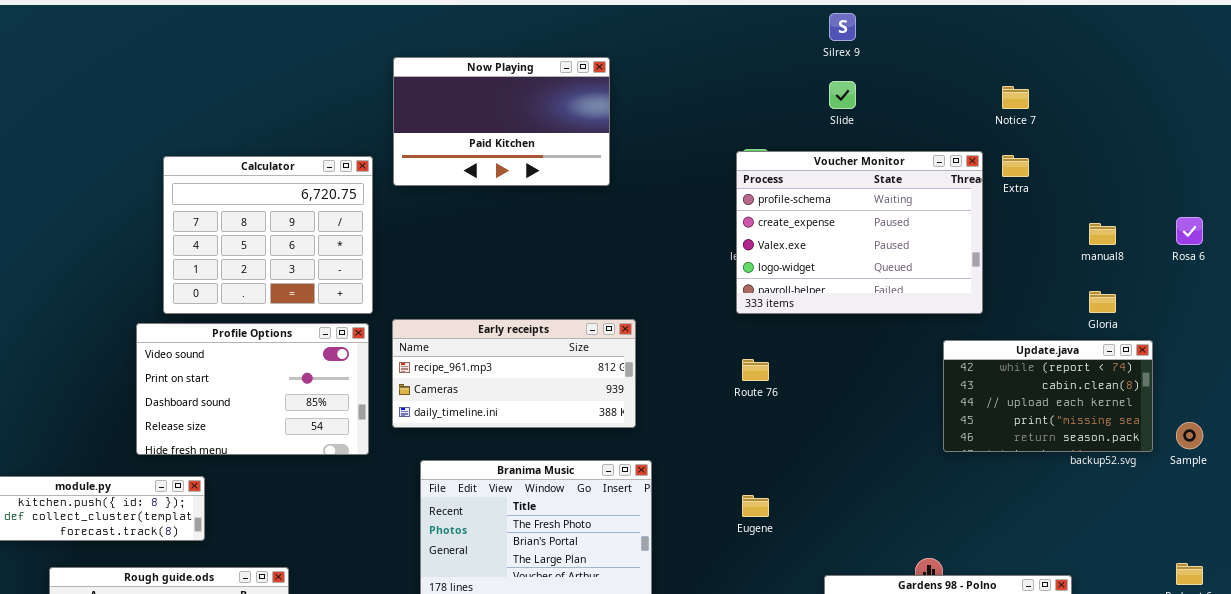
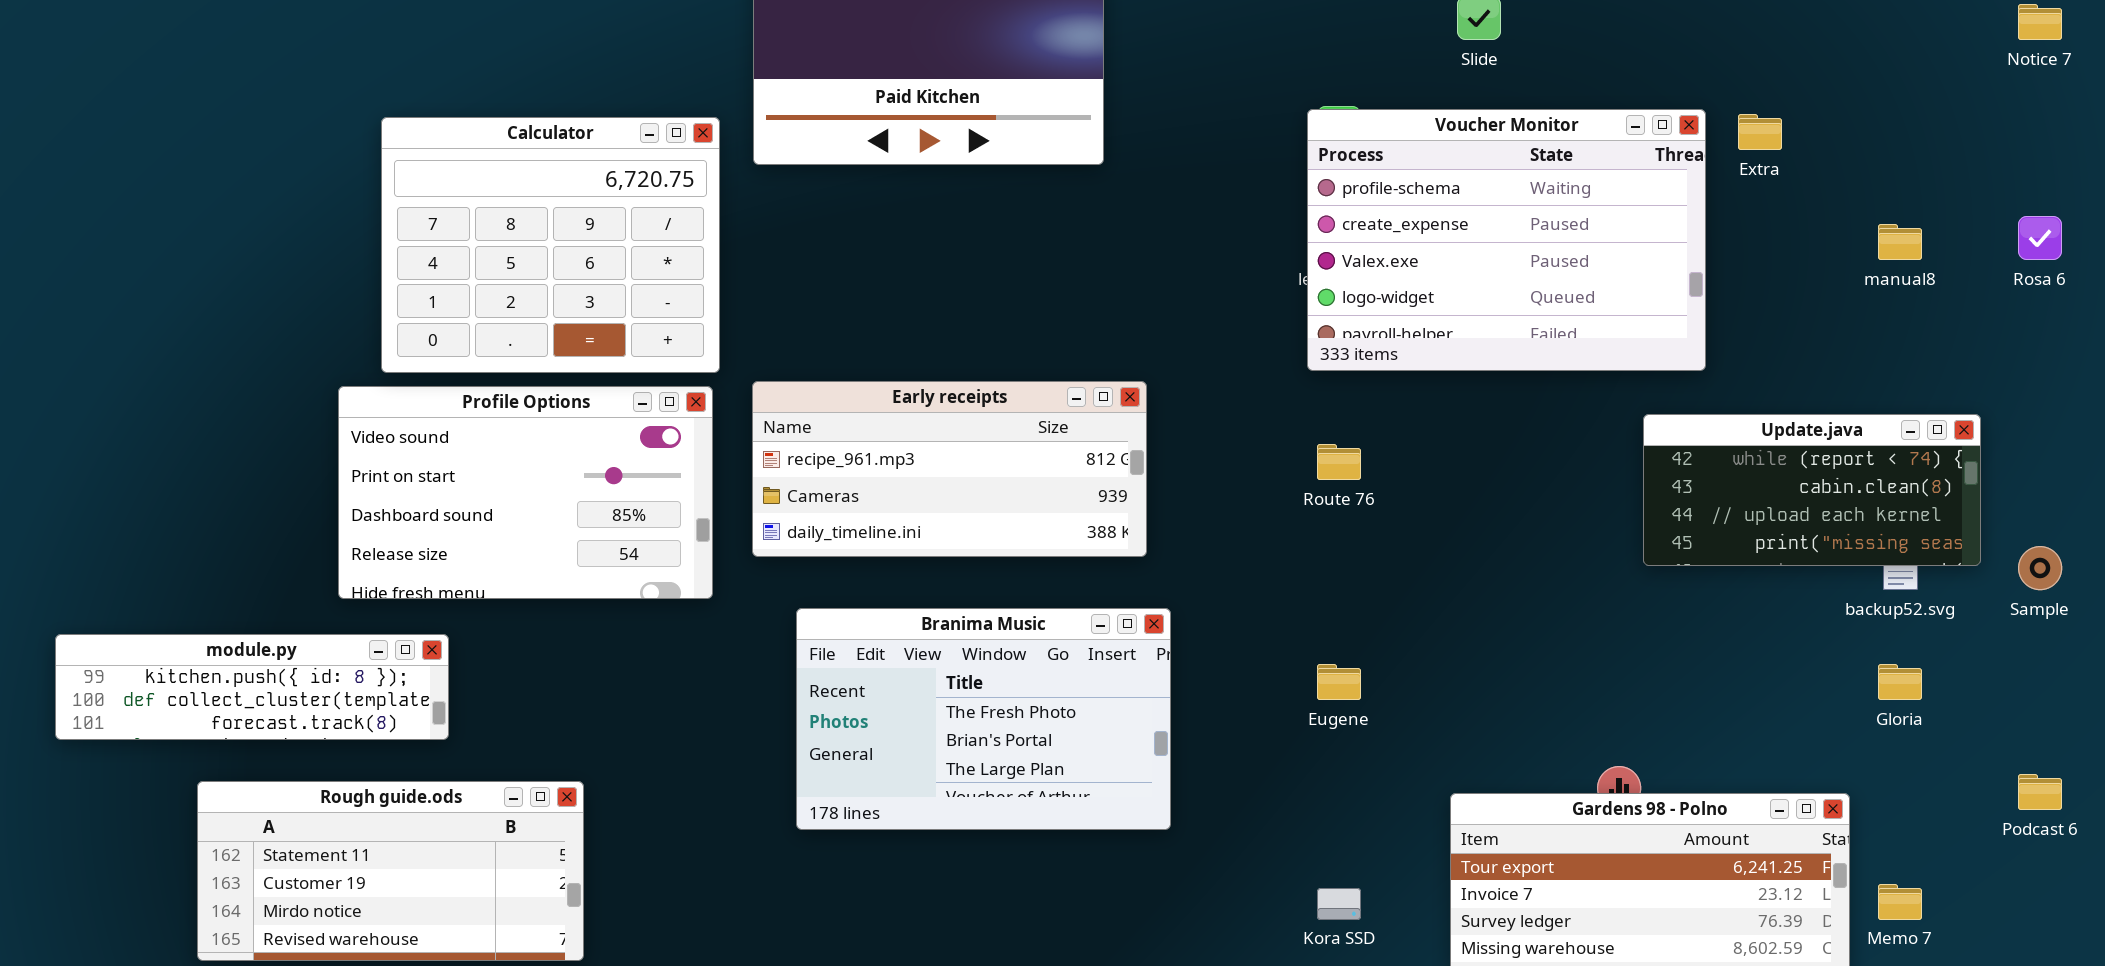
Notice 7: [1002,86,1029,109] -> [2018,4,2062,40], moved
Gloria: [1089,291,1116,313] -> [1878,664,1922,700], moved
Update.java: [943,340,1153,452] -> [1643,414,1981,566], resized

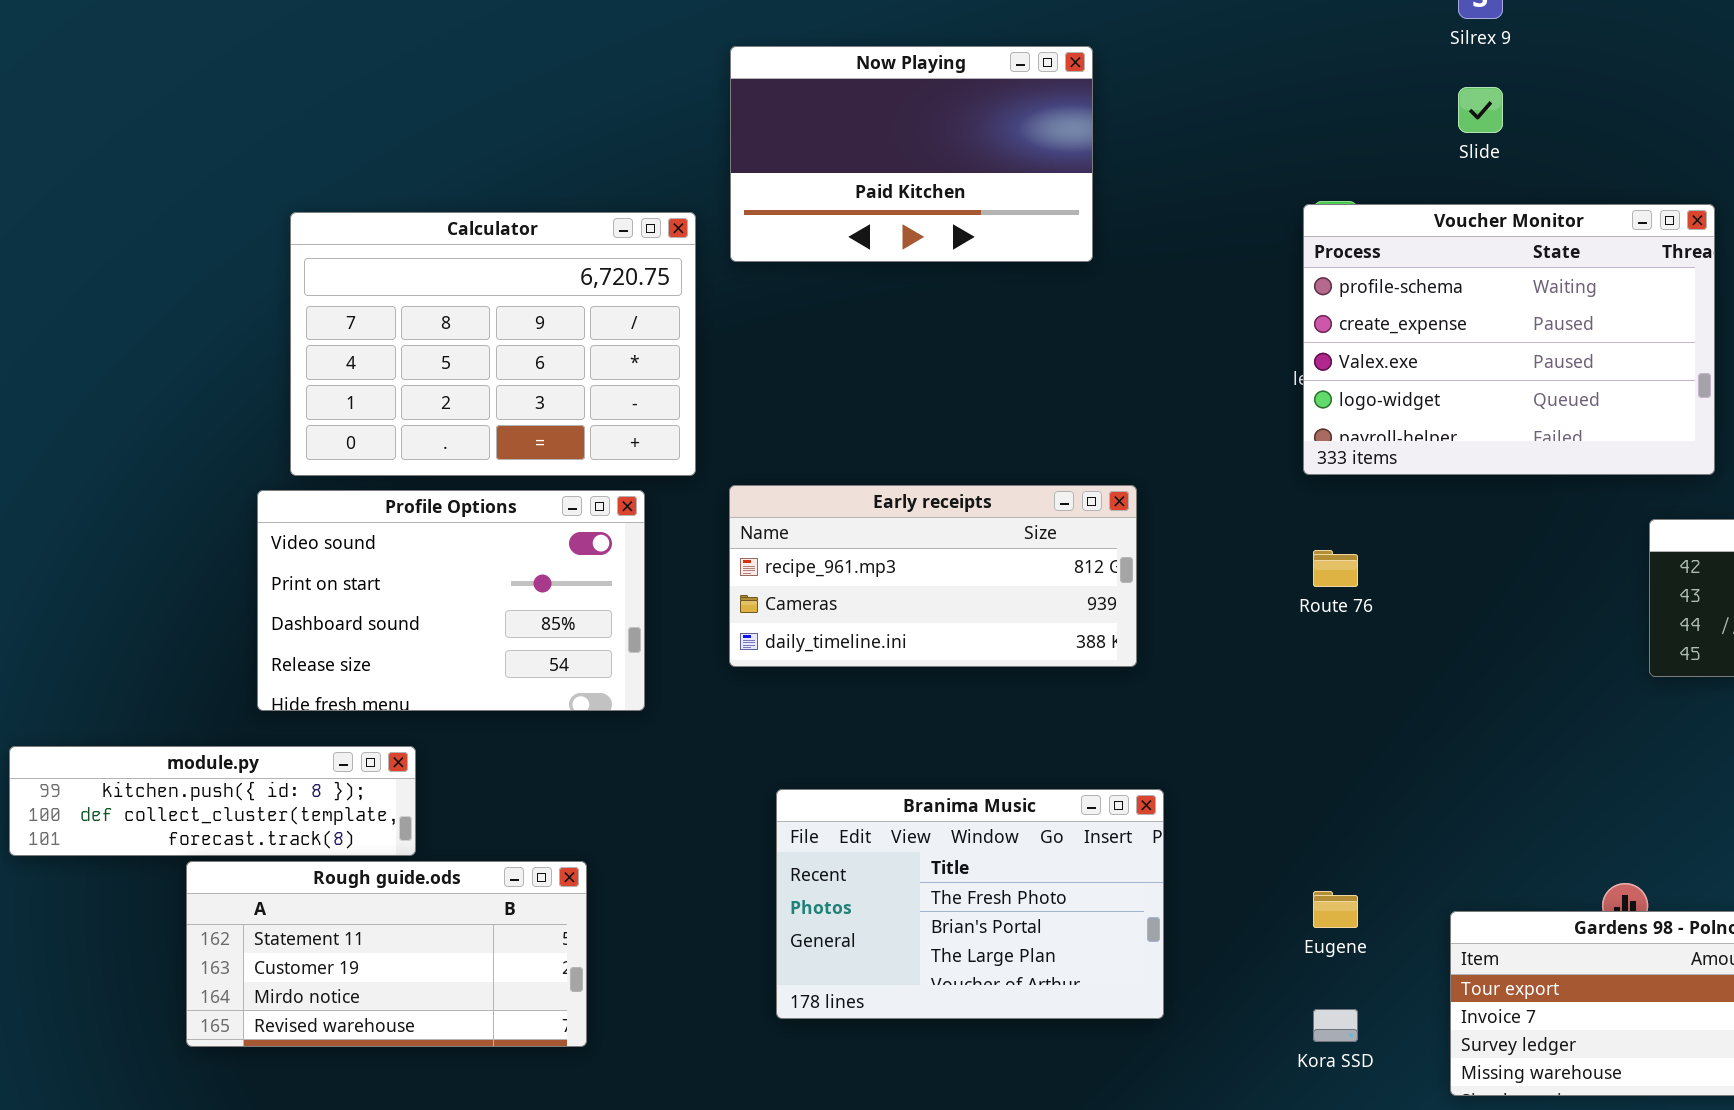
Calculator: [381,117,720,373] -> [290,212,696,476], resized
Profile Options: [338,386,713,599] -> [257,490,645,711], moved
Branima Music: [796,608,1171,830] -> [776,789,1164,1019], moved
Eugene: [1317,664,1361,700] -> [1313,891,1358,928], moved
Rough guide.ods: [197,781,584,961] -> [186,861,587,1047], moved

